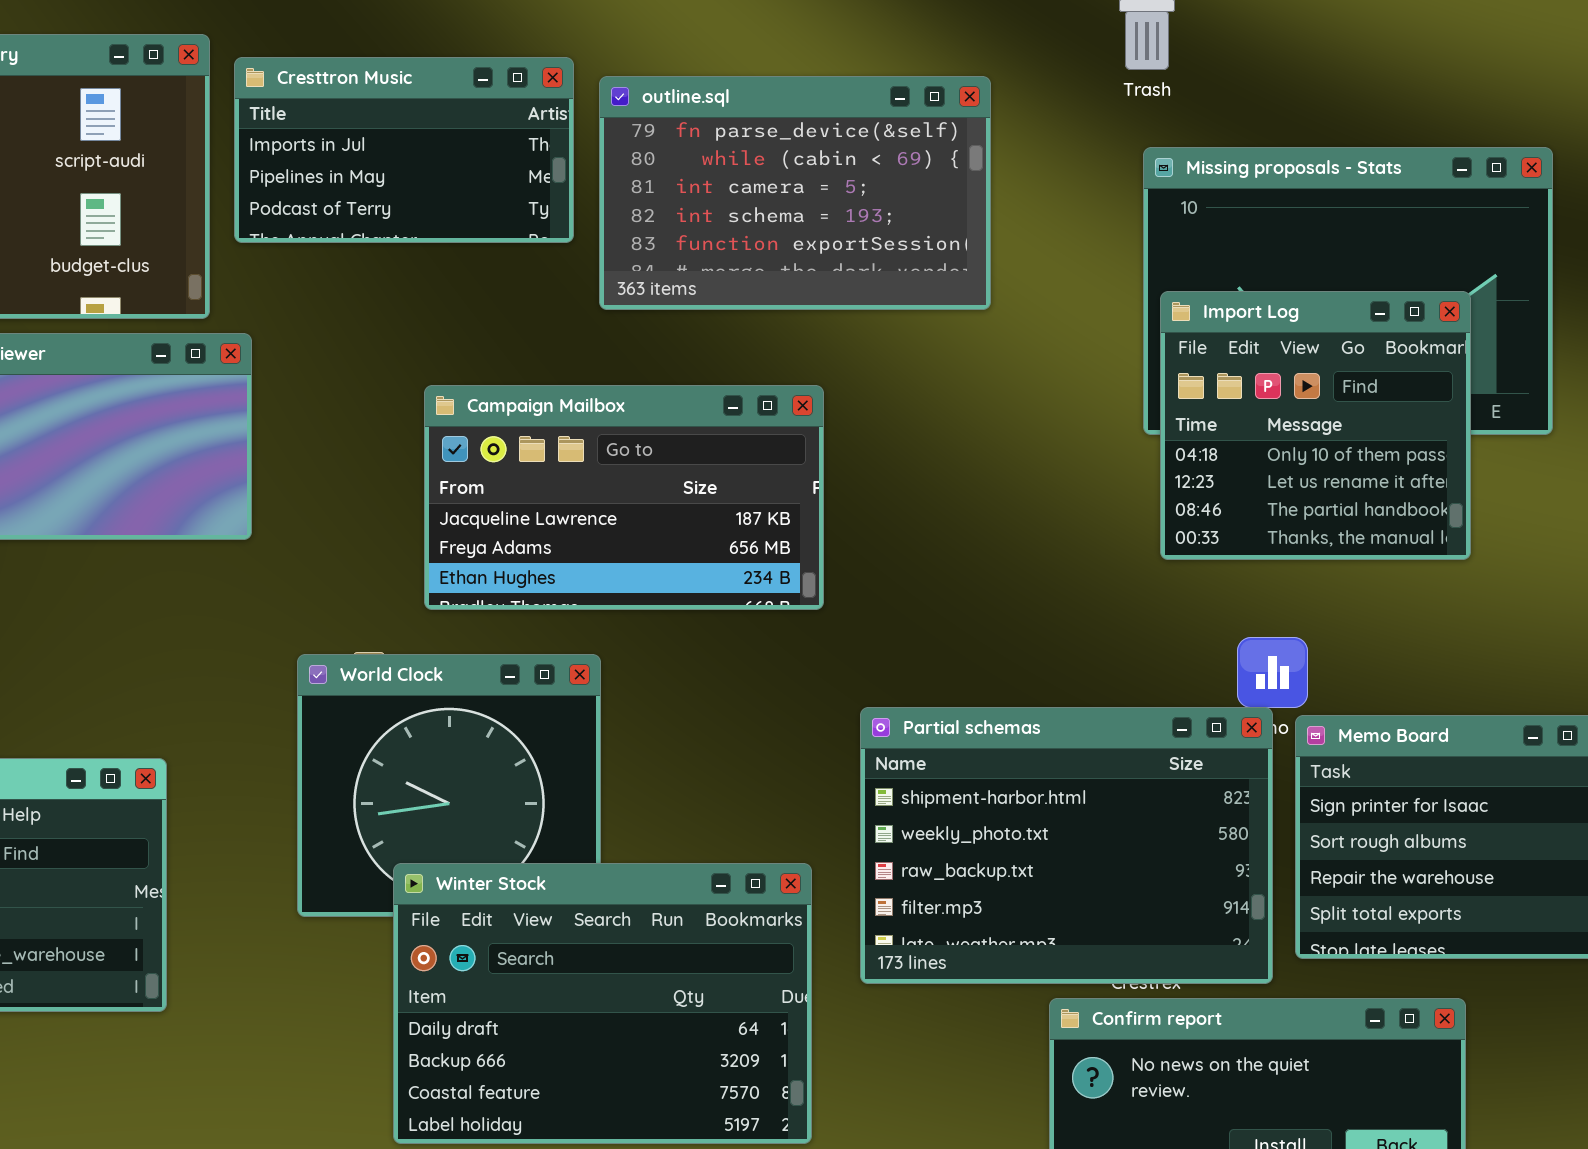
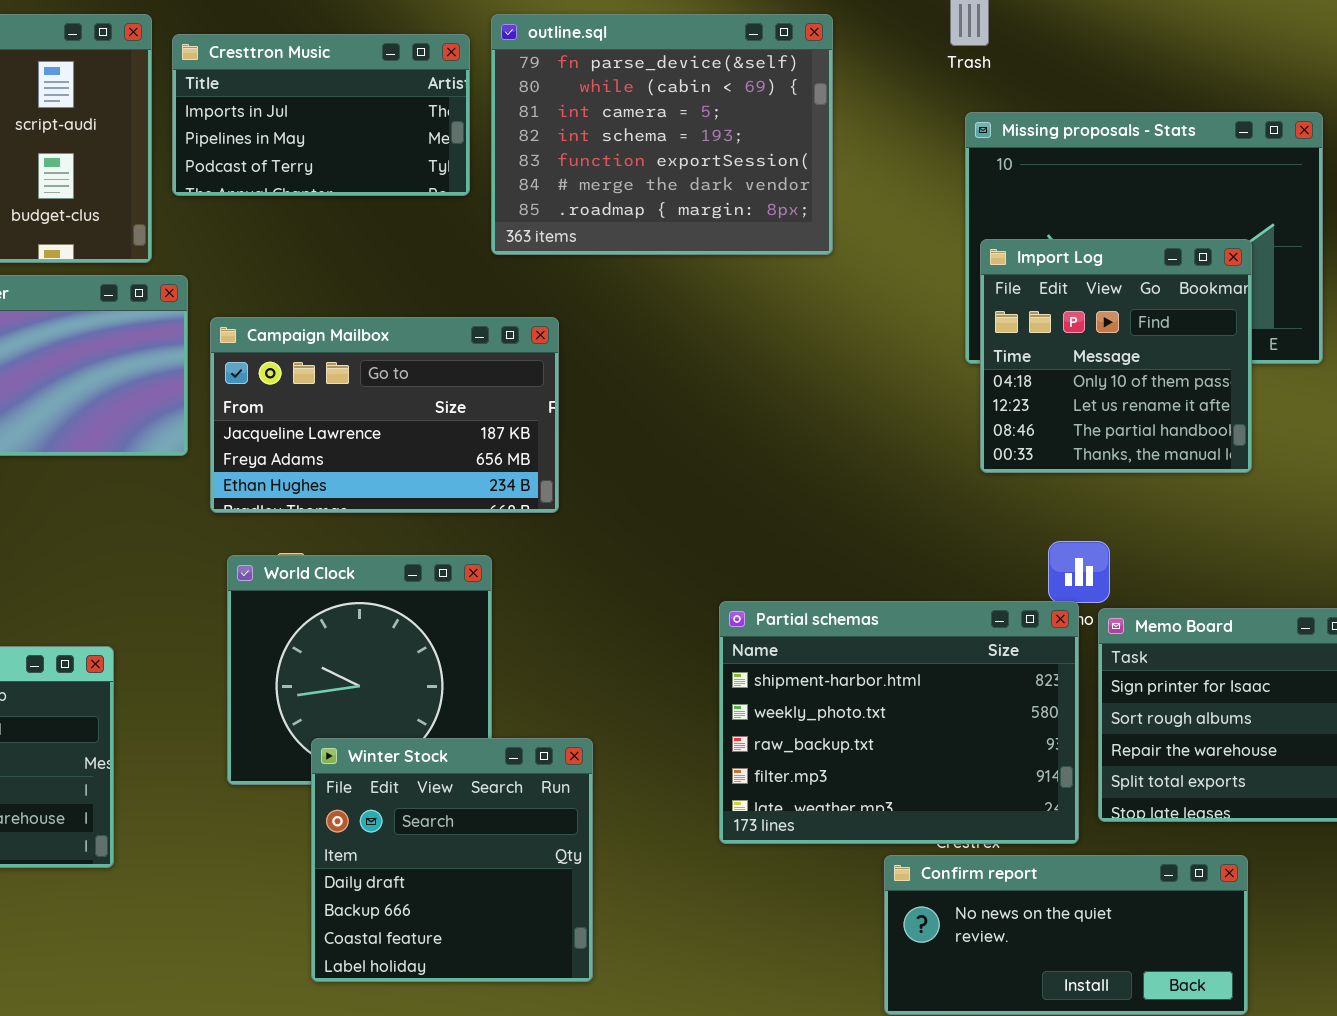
outline.sql: [599,76,991,310] -> [491,14,833,255], resized
Campaign Mailbox: [424,385,824,610] -> [210,317,559,513], moved
Winter Stock: [393,863,812,1144] -> [311,738,593,982], resized

